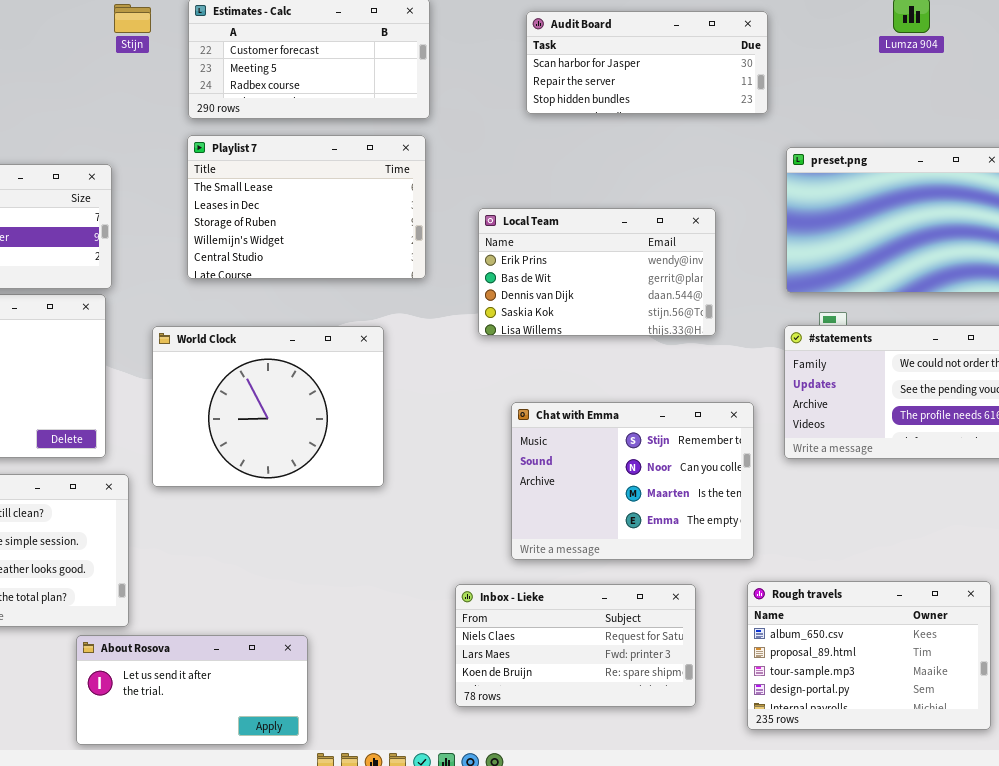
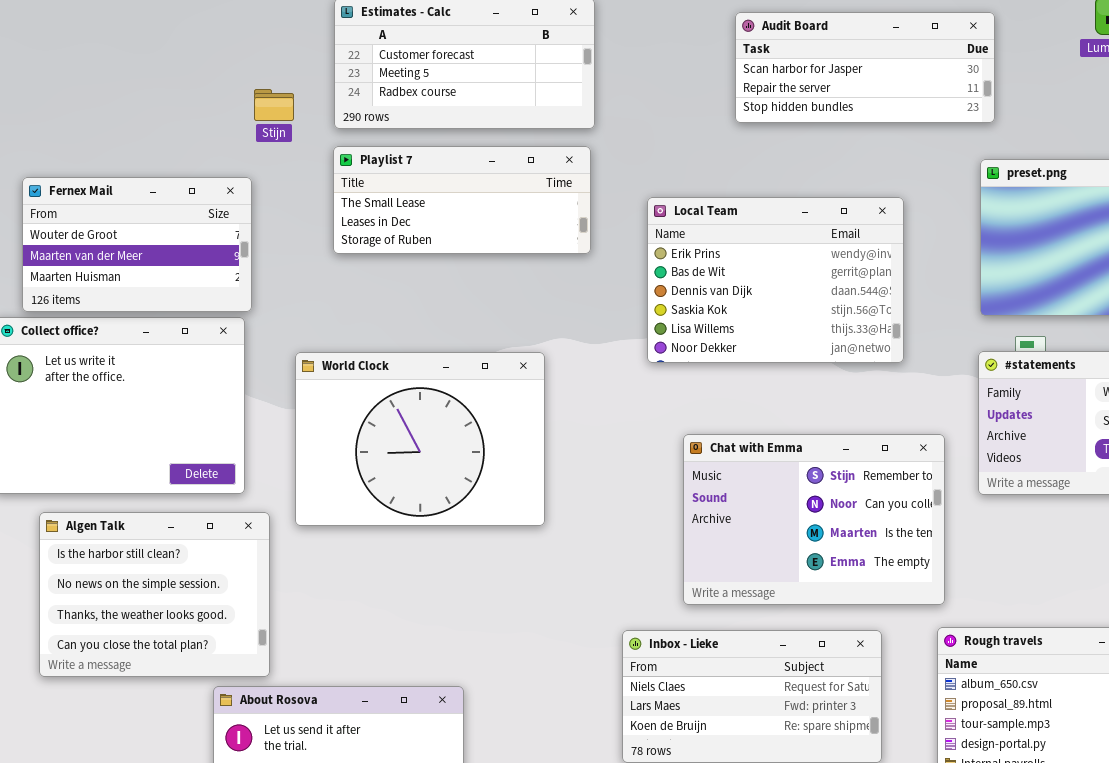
Stijn: [114,4,151,33] -> [254,89,294,121], moved
Audit Board: [526,11,768,114] -> [735,12,995,123], moved
Playlist 7: [187,135,426,279] -> [333,146,591,254], resized
Local Team: [478,208,716,336] -> [647,197,904,363], resized

